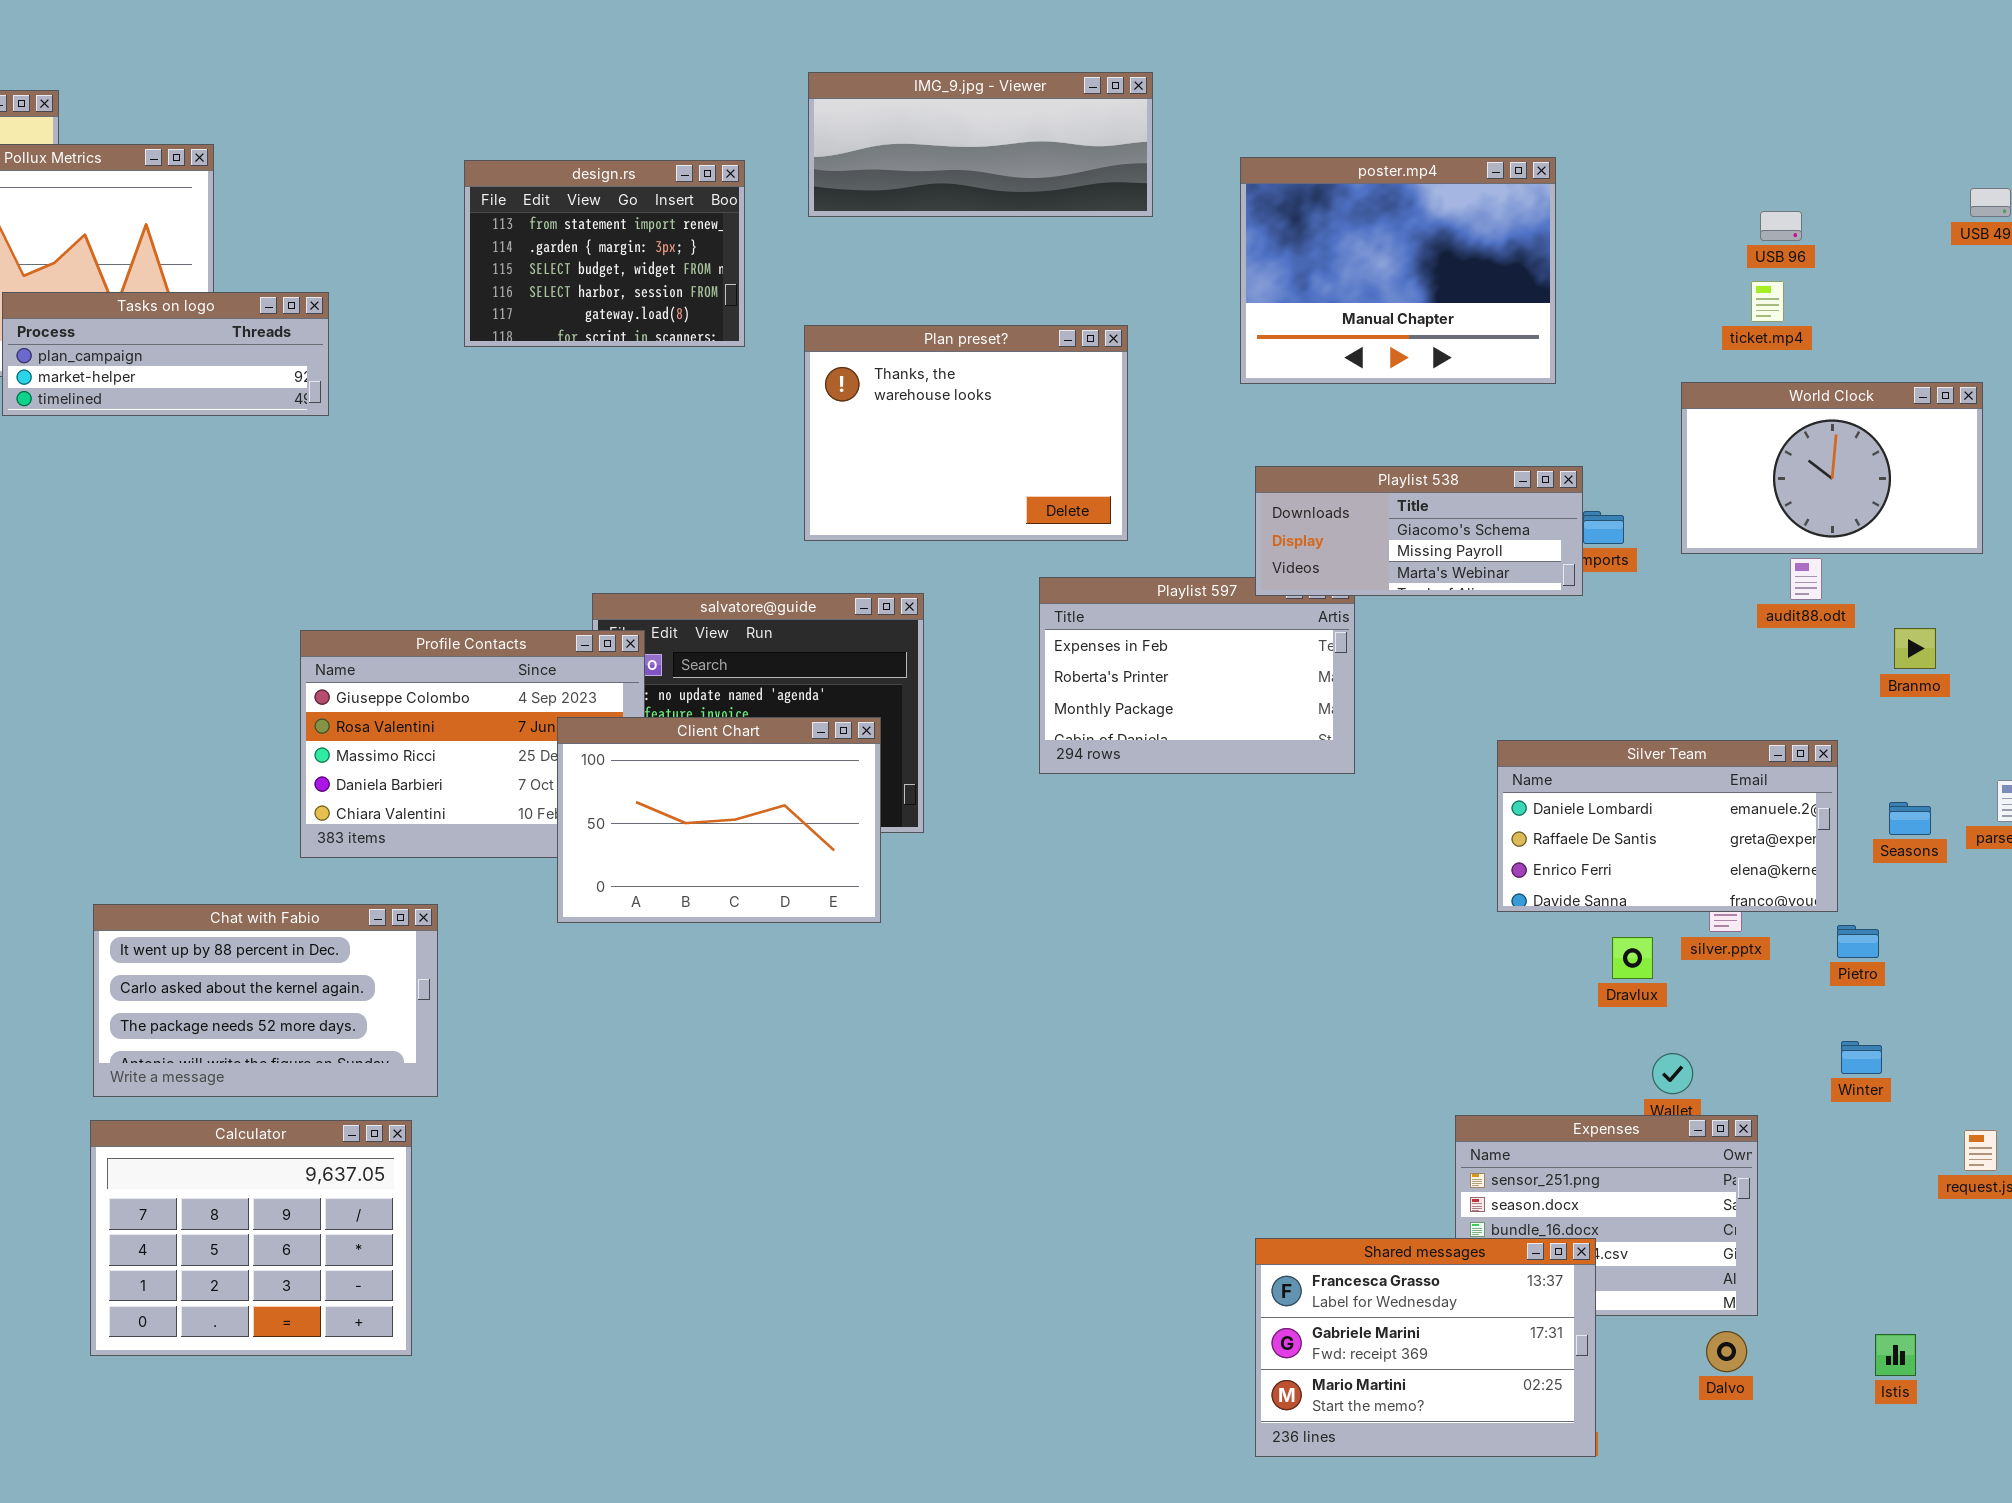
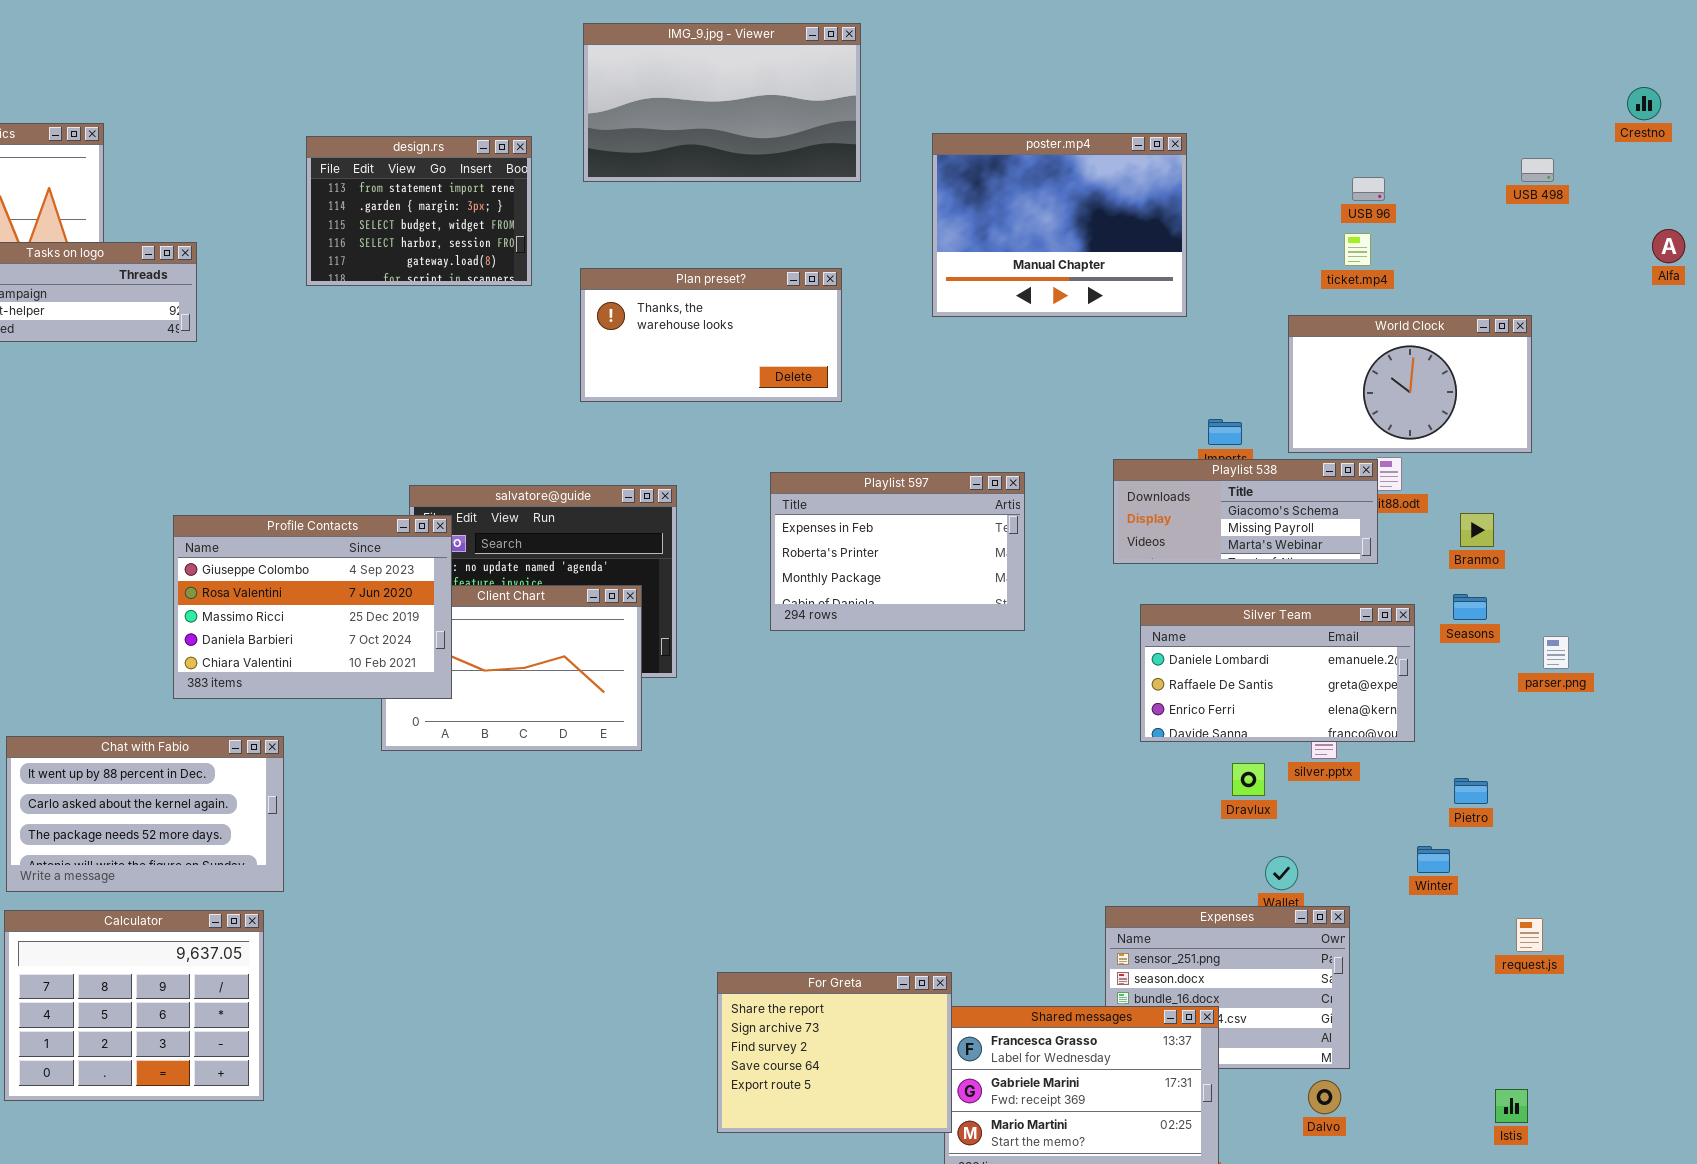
IMG_9.jpg - Viewer: [808,72,1153,217] -> [583,23,861,182], resized
Plan preset?: [804,325,1128,541] -> [580,268,842,402], resized
Playlist 538: [1255,466,1583,596] -> [1113,459,1378,564], moved
Profile Contacts: [300,630,645,858] -> [173,515,452,699], raised
Seasons: [1889,802,1931,835] -> [1453,594,1487,620], moved
Pietro: [1837,925,1879,958] -> [1454,778,1488,804], moved
For Greta: none -> [717,972,952,1133], opened
Istis: [1875,1334,1916,1376] -> [1495,1089,1528,1123], moved

